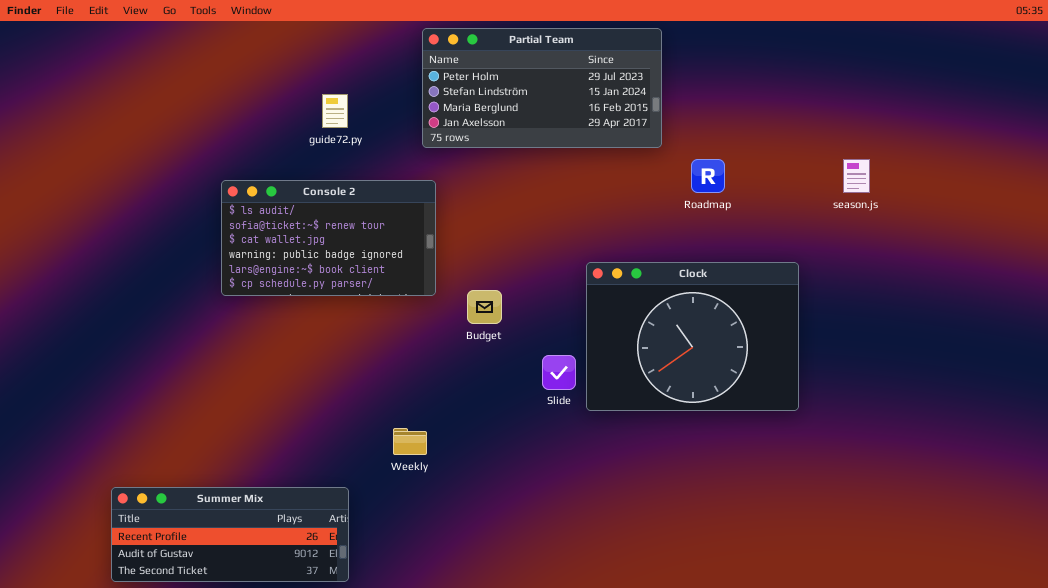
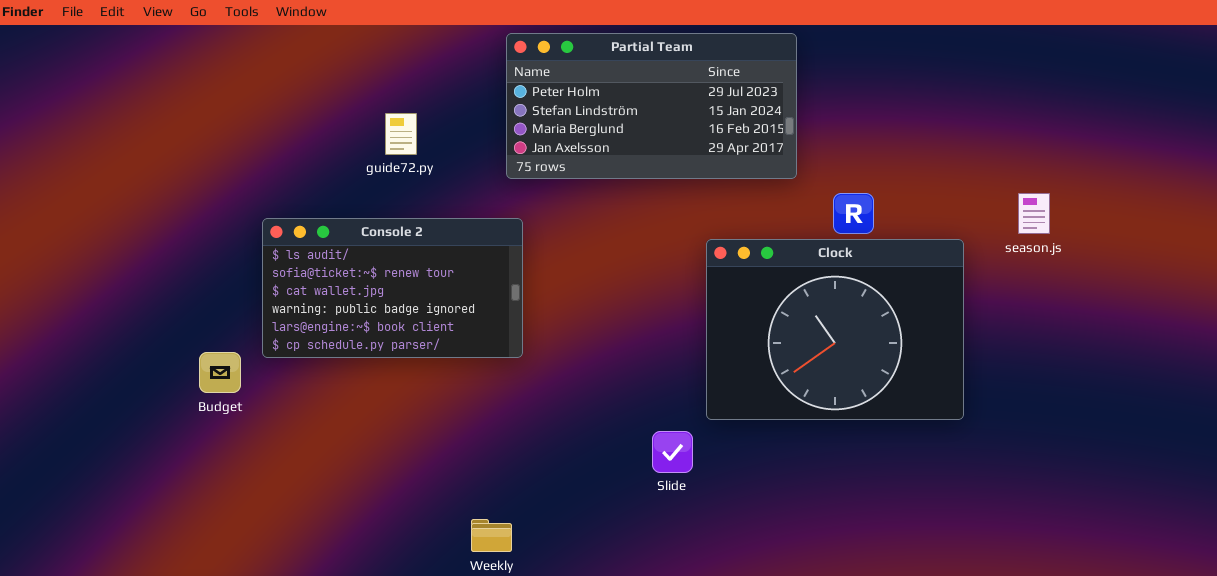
Clock: [586,262,799,411] -> [706,239,964,420], moved
Budget: [467,290,502,324] -> [199,352,241,393], moved

